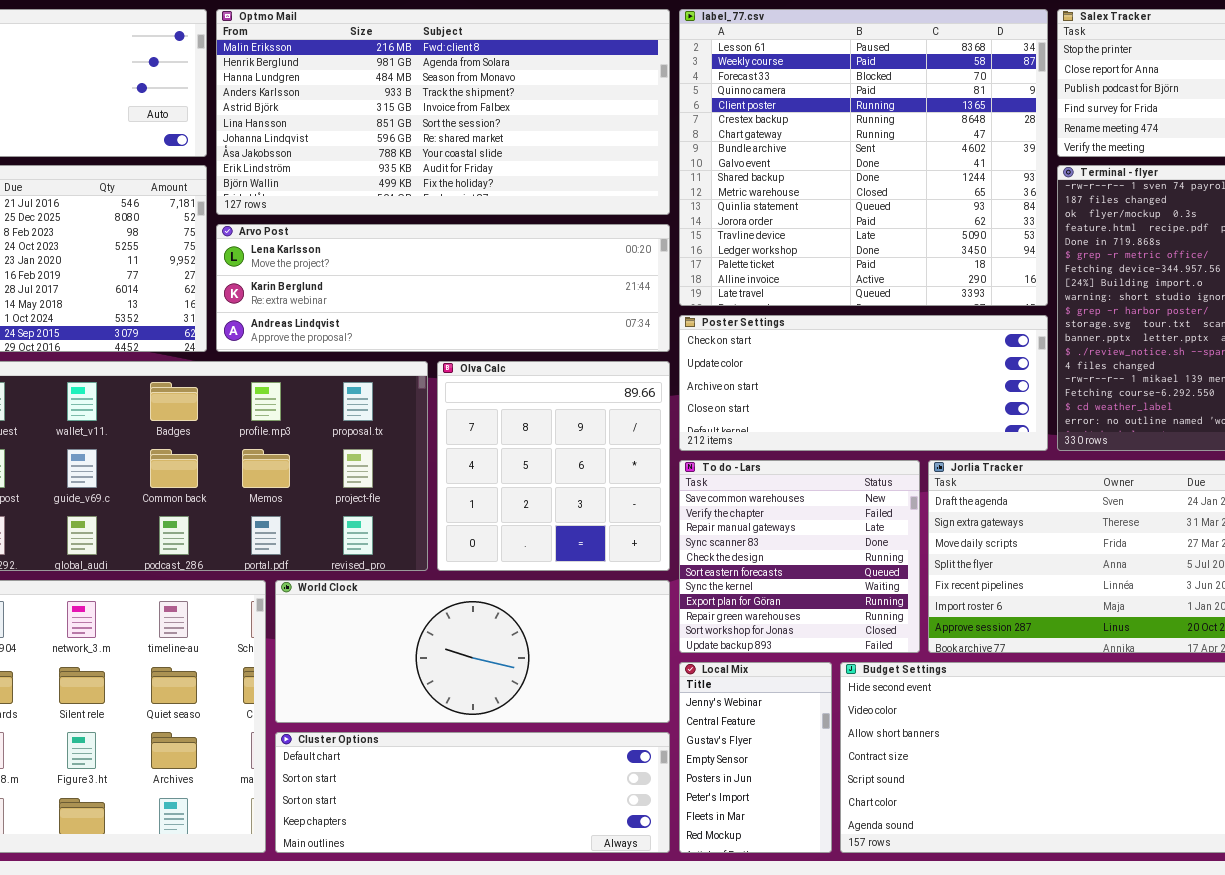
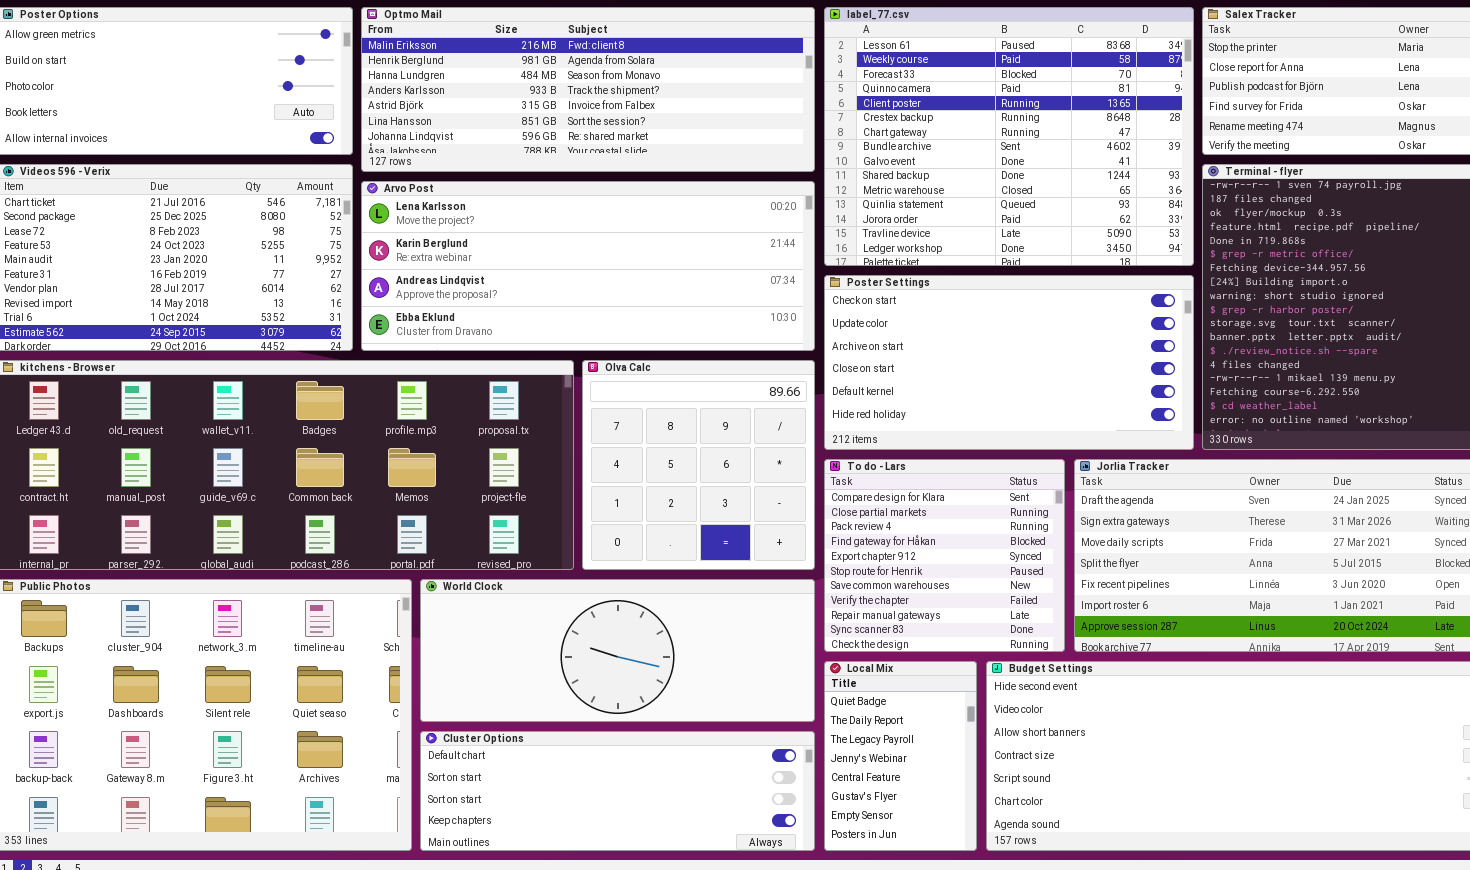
Optmo Mail: [216,9,670,215] -> [361,7,815,172], resized
label_77.csv: [679,9,1048,306] -> [824,7,1194,266], resized
Arvo Post: [216,224,670,352] -> [361,181,815,351], resized
Poster Settings: [679,315,1048,451] -> [824,275,1194,450], resized
To do - Lars: [679,460,920,653] -> [824,459,1065,652], scrolled up 6 rows
Local Mix: [679,662,832,853] -> [824,661,977,851], scrolled up 3 rows

